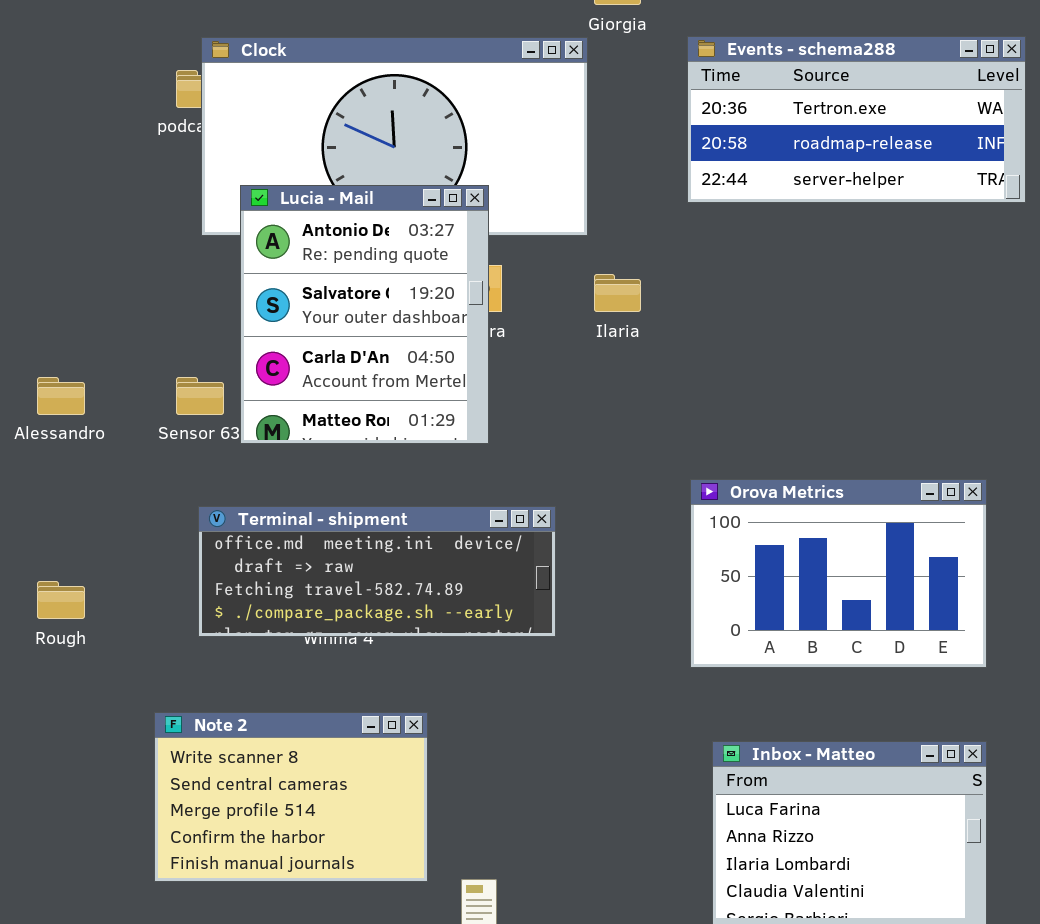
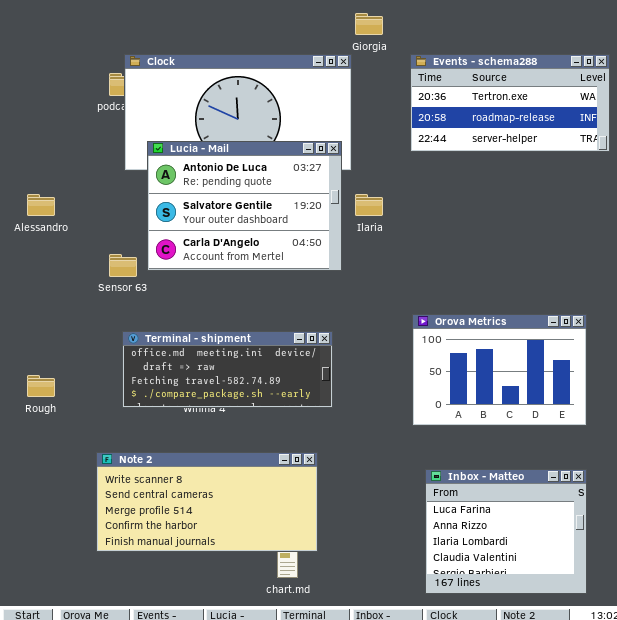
Lucia - Mail: [240,185,489,444] -> [147,141,342,271], resized
Alessandro: [37,377,85,415] -> [27,194,55,216], moved
Note 2: [154,712,428,882] -> [96,452,318,552], resized

